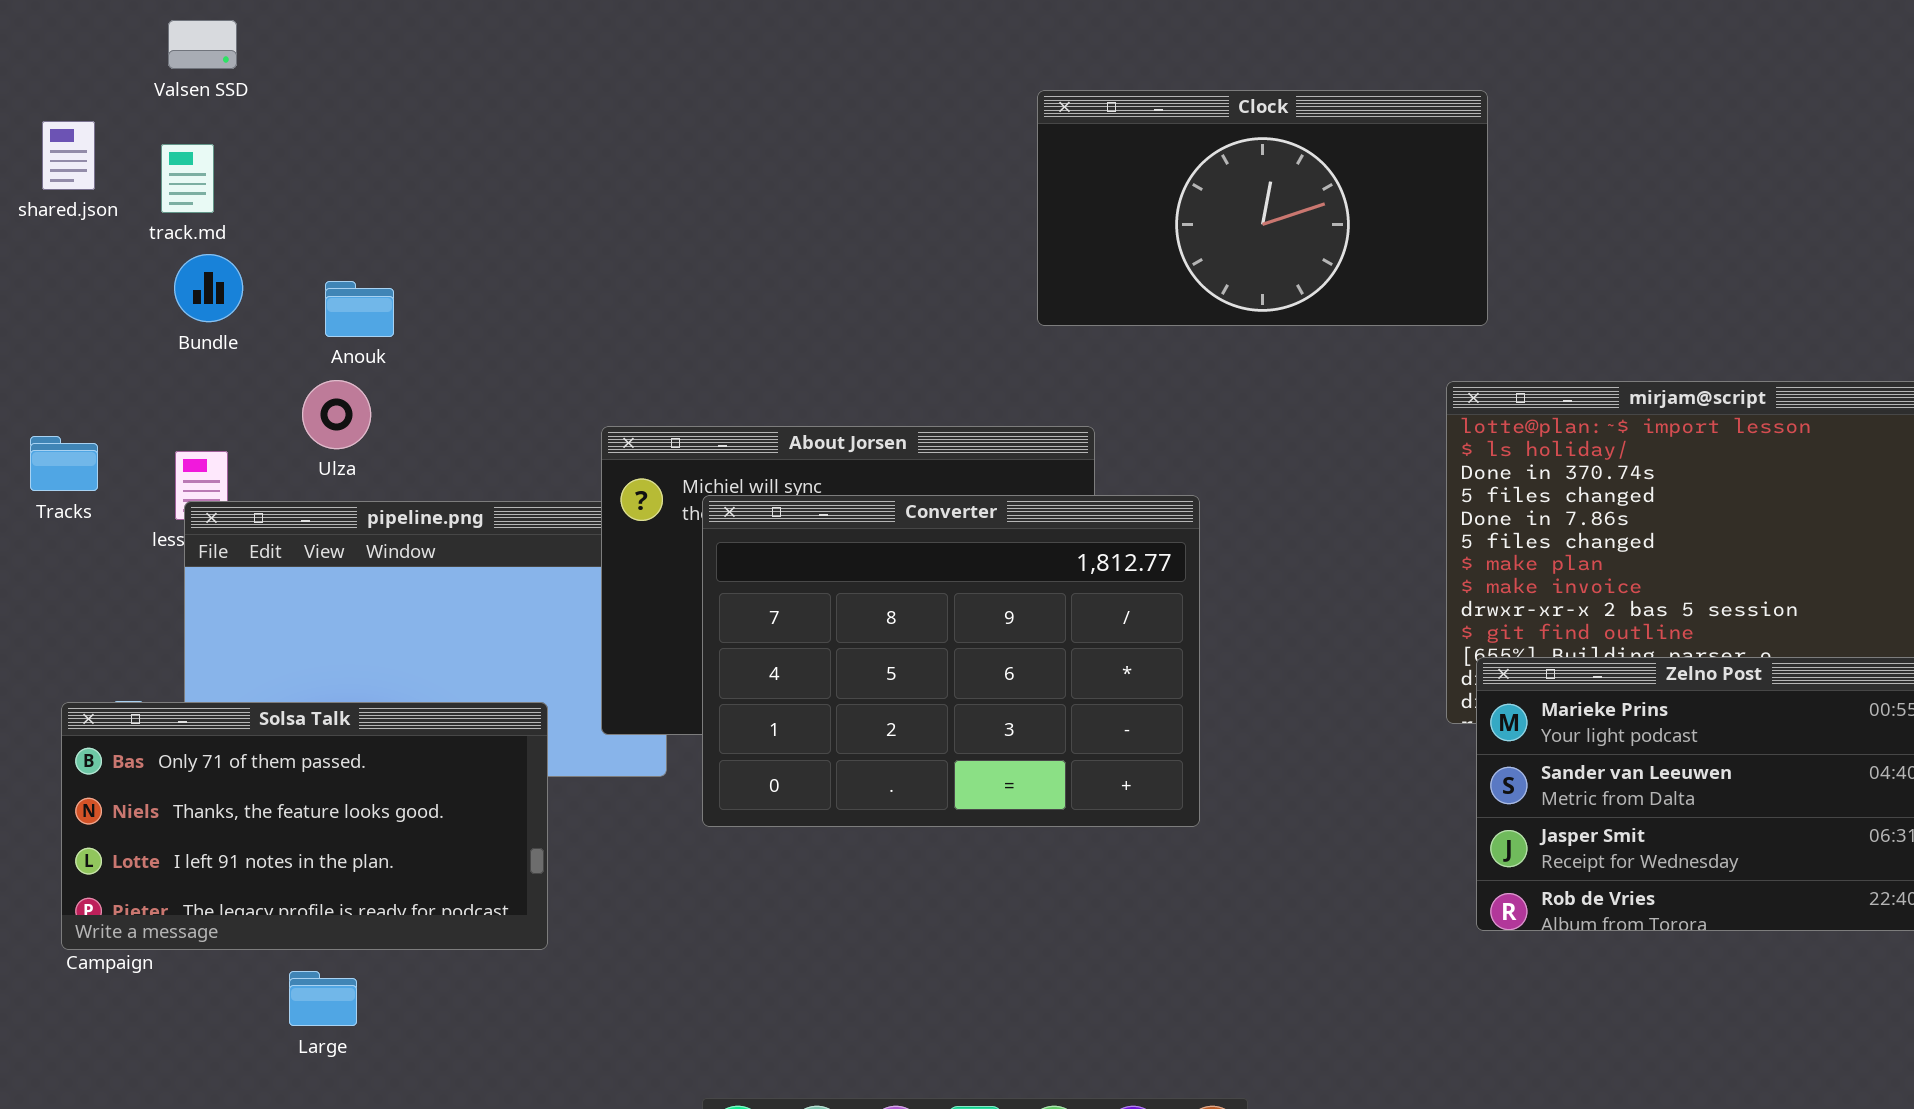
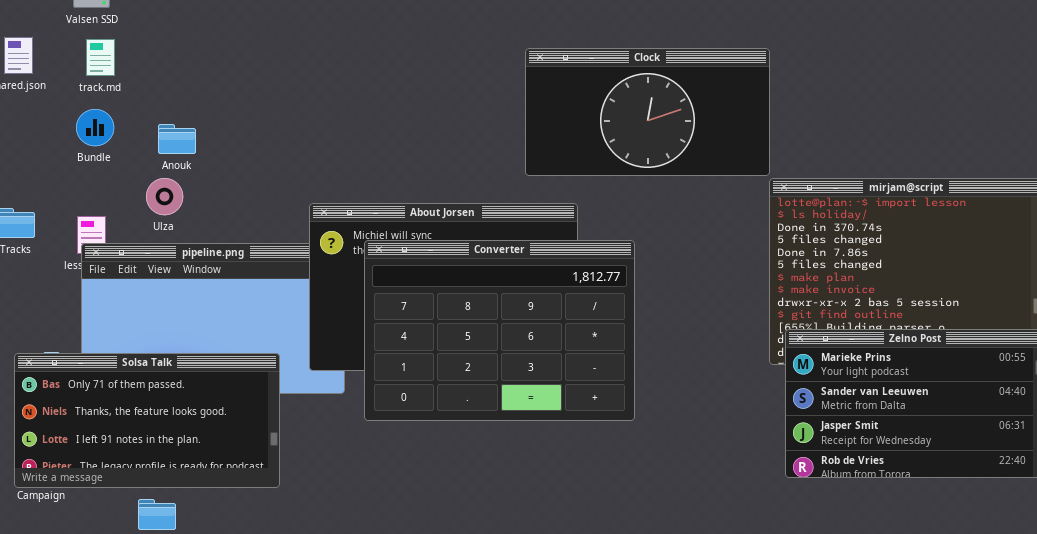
Clock: [1037,90,1488,326] -> [525,48,770,176], moved
track.md: [161,144,214,213] -> [86,39,115,76], moved

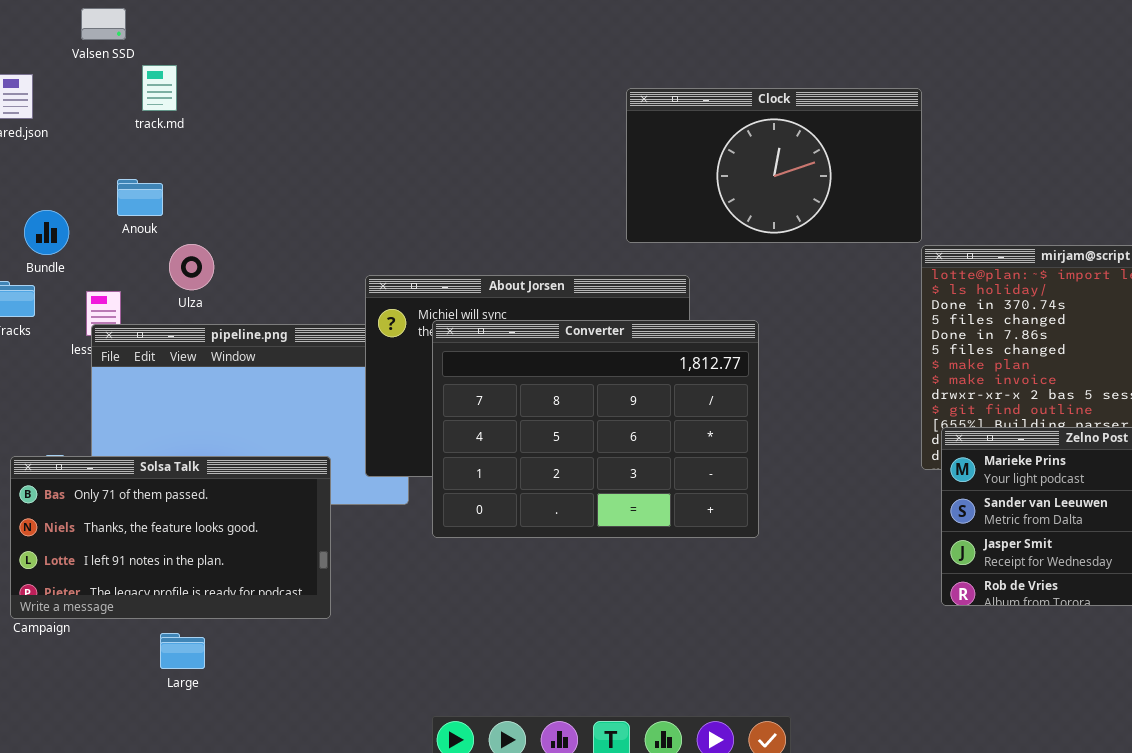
track.md: [86,39,115,76] -> [142,65,177,111], moved
Bundle: [76,109,114,146] -> [24,210,69,255], moved
Anouk: [158,124,196,154] -> [117,179,163,216], moved

